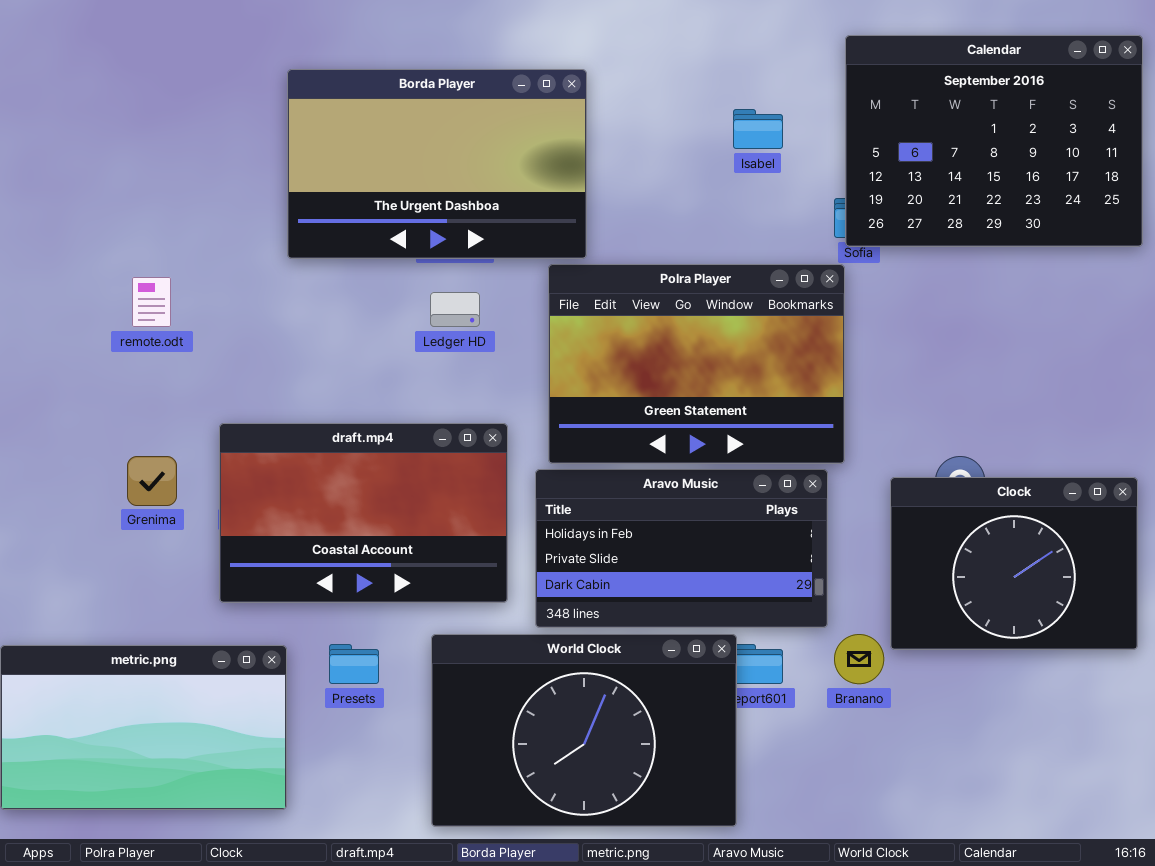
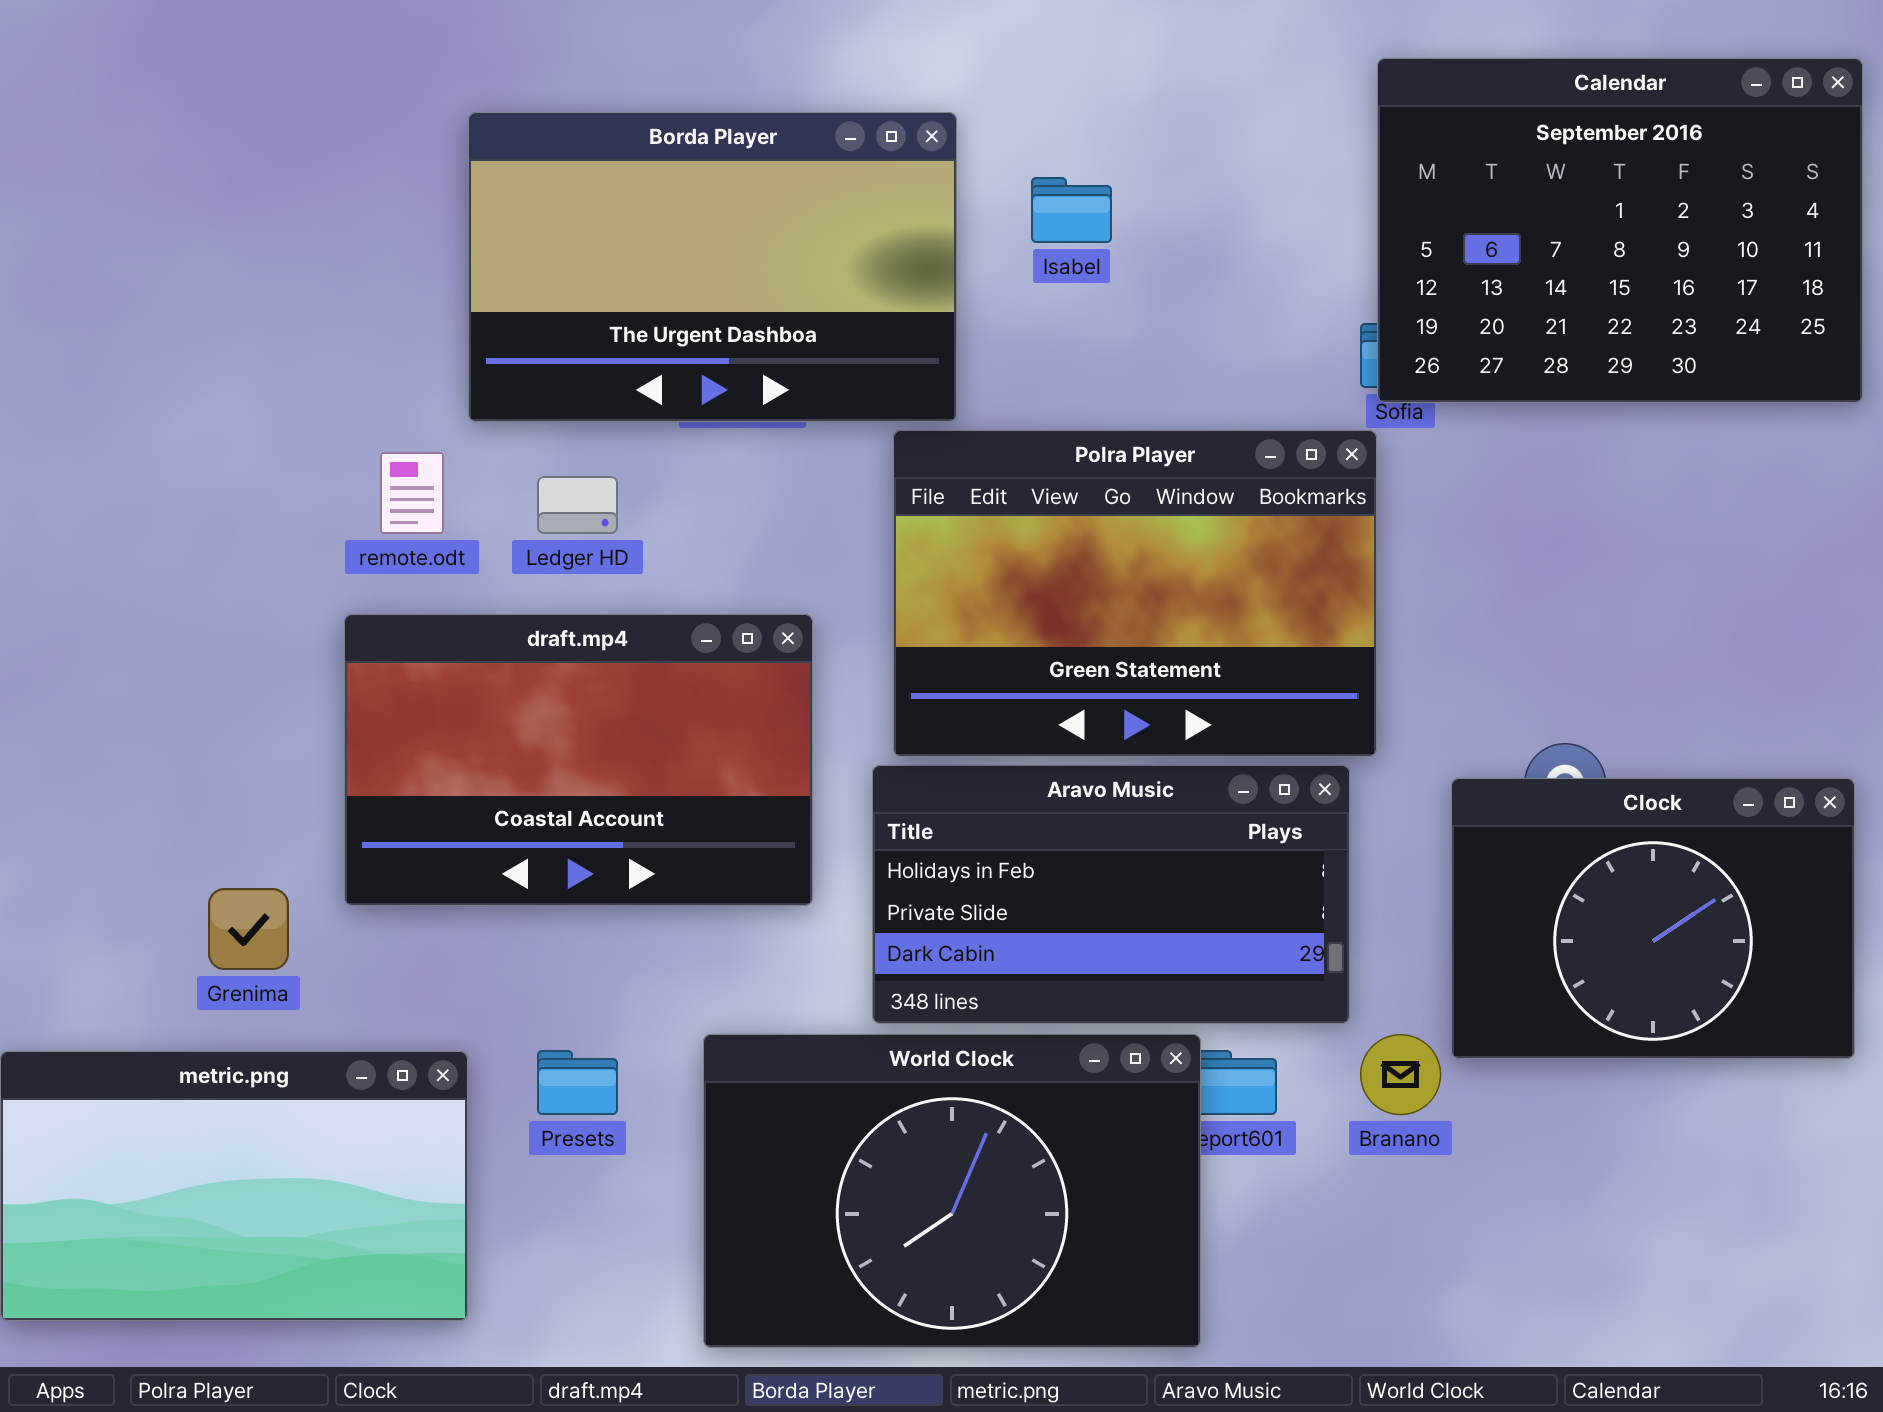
Isabel: [733,109,783,149] -> [1031,177,1112,243], moved
remote.odt: [132,277,171,327] -> [380,452,444,534], moved
Ledger HD: [430,292,480,327] -> [537,476,618,534], moved
draft.mp4: [219,423,508,603] -> [344,614,813,906], moved
Grenima: [127,456,177,506] -> [208,888,289,970], moved

